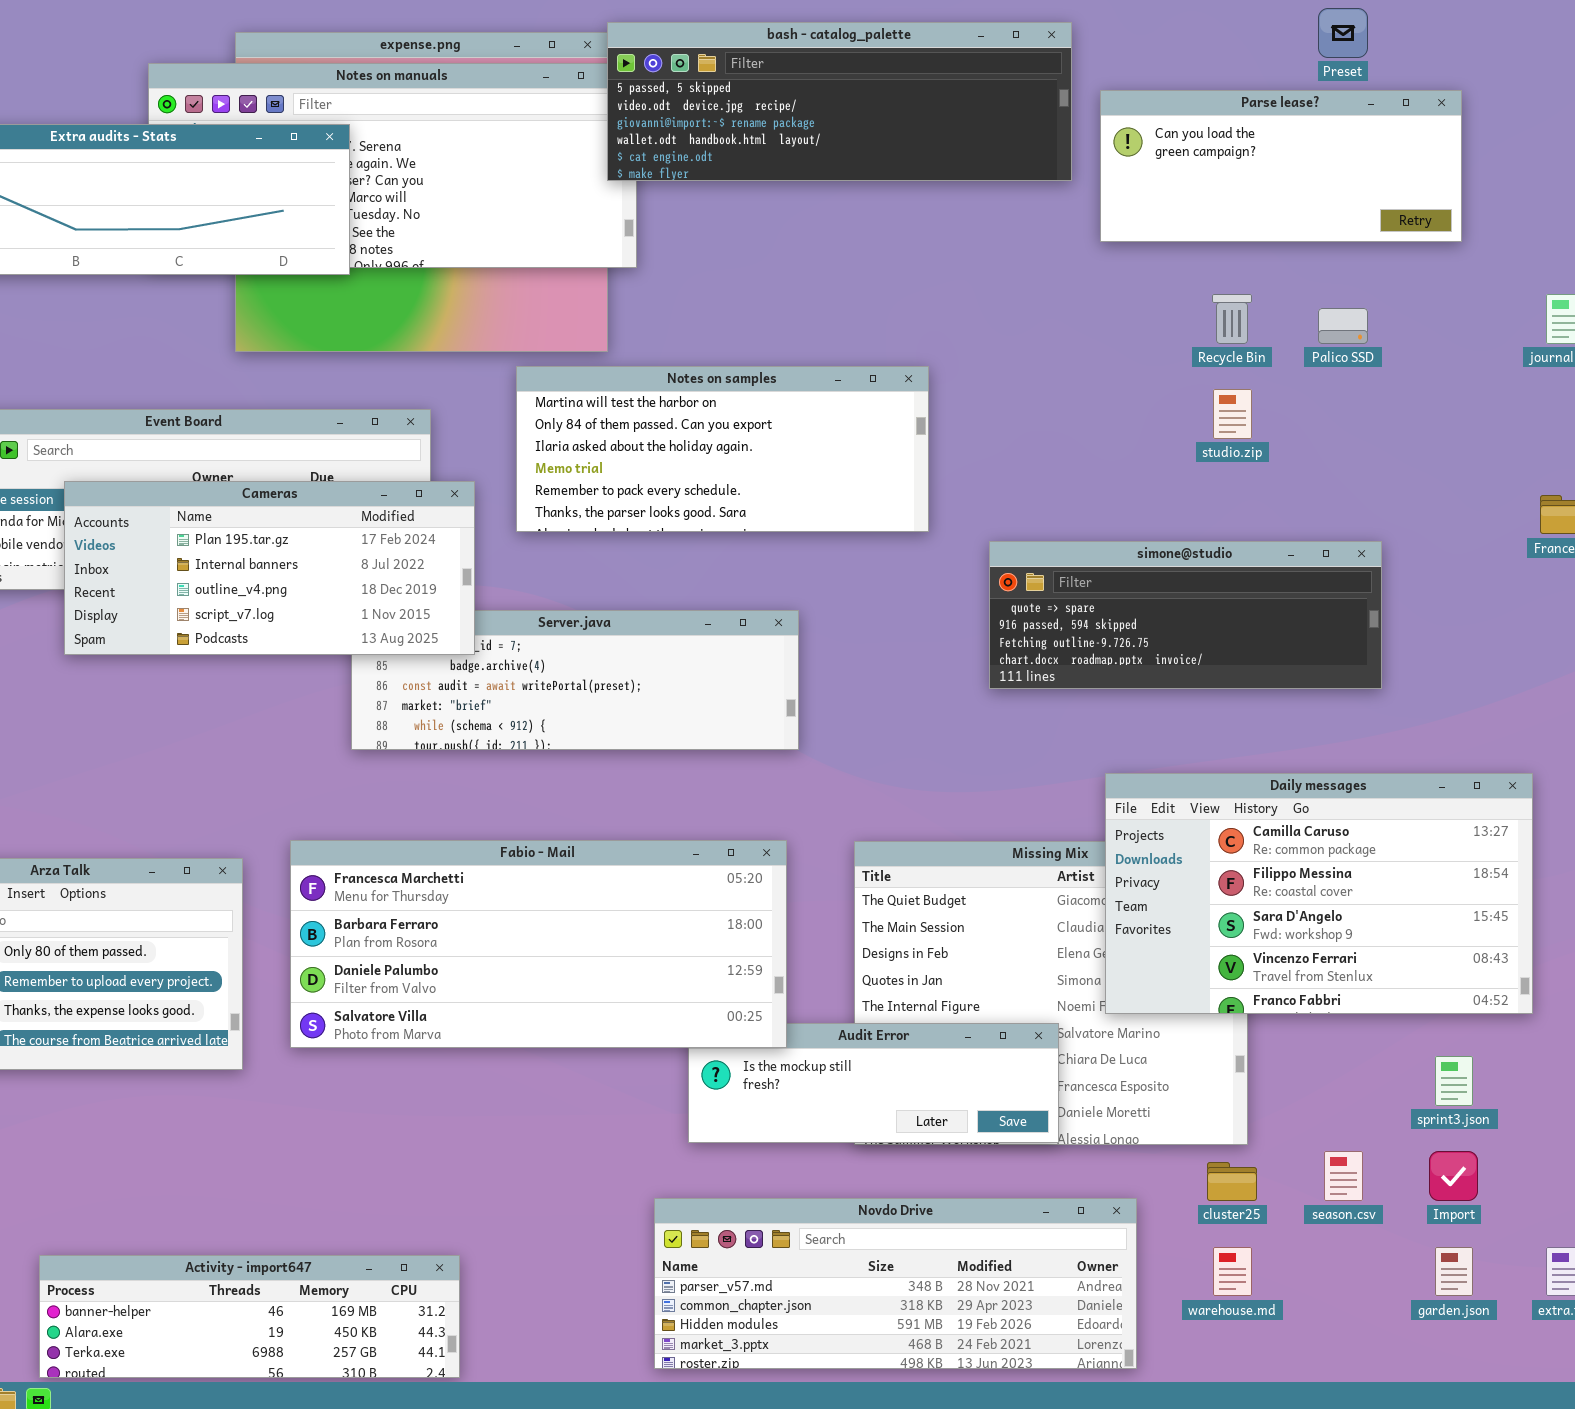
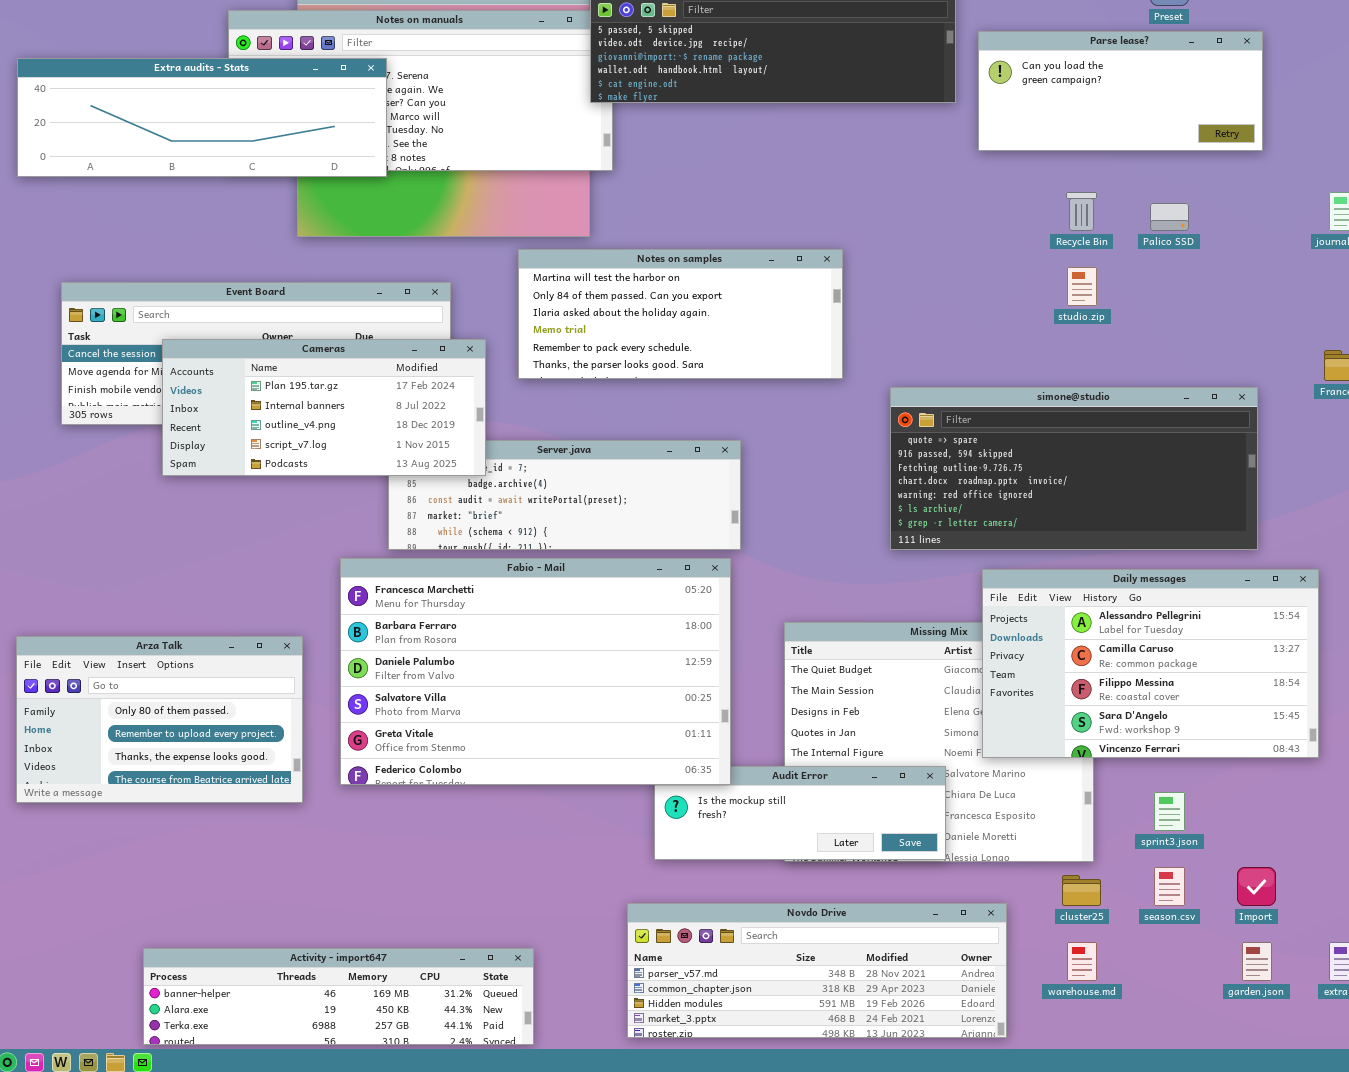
simone@studio: [989,541,1382,689] -> [890,387,1258,550], resized
Daily messages: [1105,773,1533,1014] -> [982,569,1319,758], scrolled up 1 row
Fabio - Mail: [290,840,787,1048] -> [340,558,731,785], resized
sprint3.json: [1435,1056,1473,1106] -> [1154,792,1185,831], moved
Activity - import647: [39,1255,460,1378] -> [143,948,534,1045], resized

